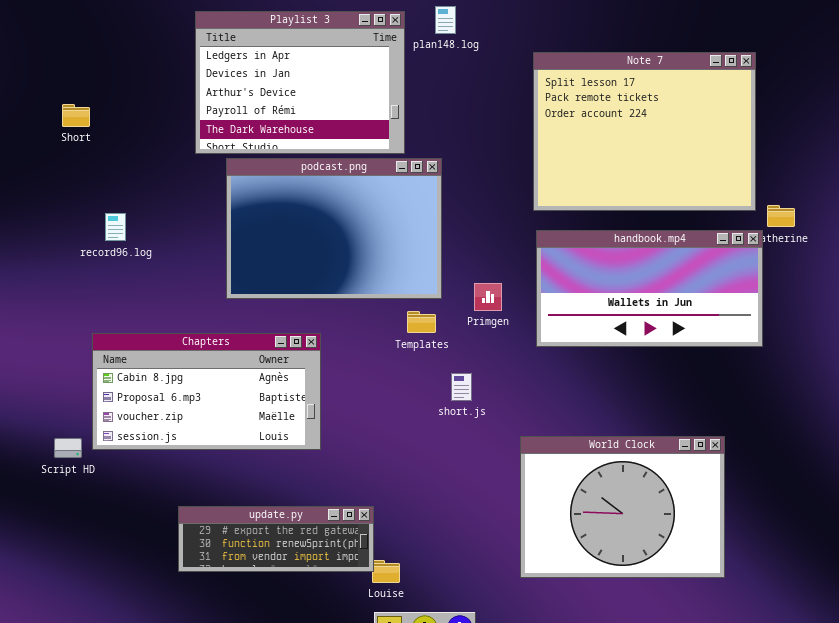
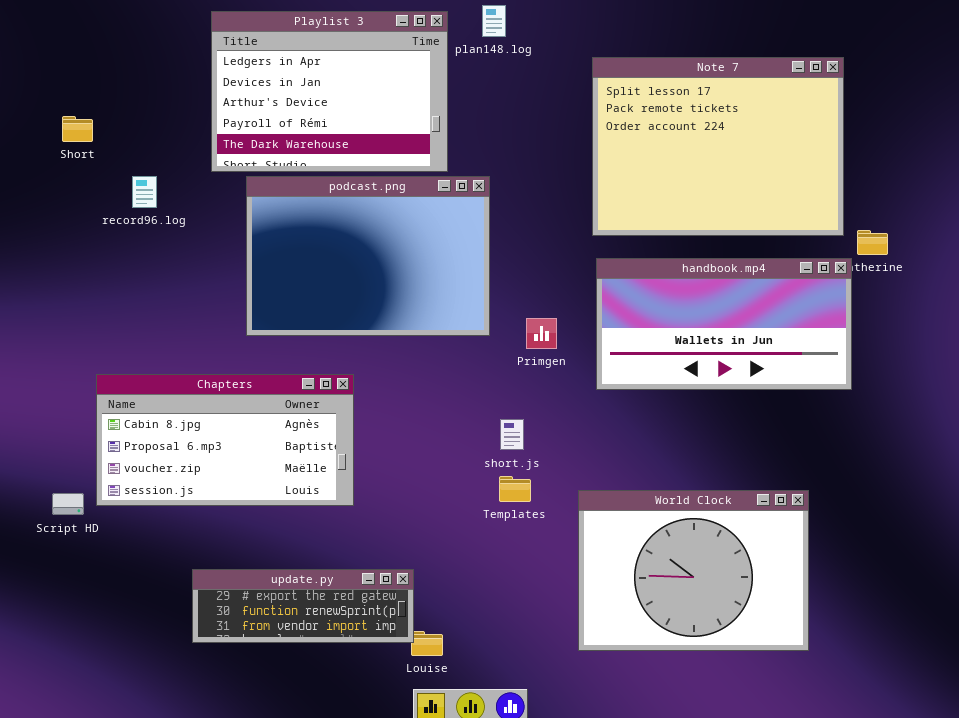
record96.log: [105,213,126,241] -> [132,176,157,208], moved
Templates: [407,311,436,333] -> [499,476,531,502], moved

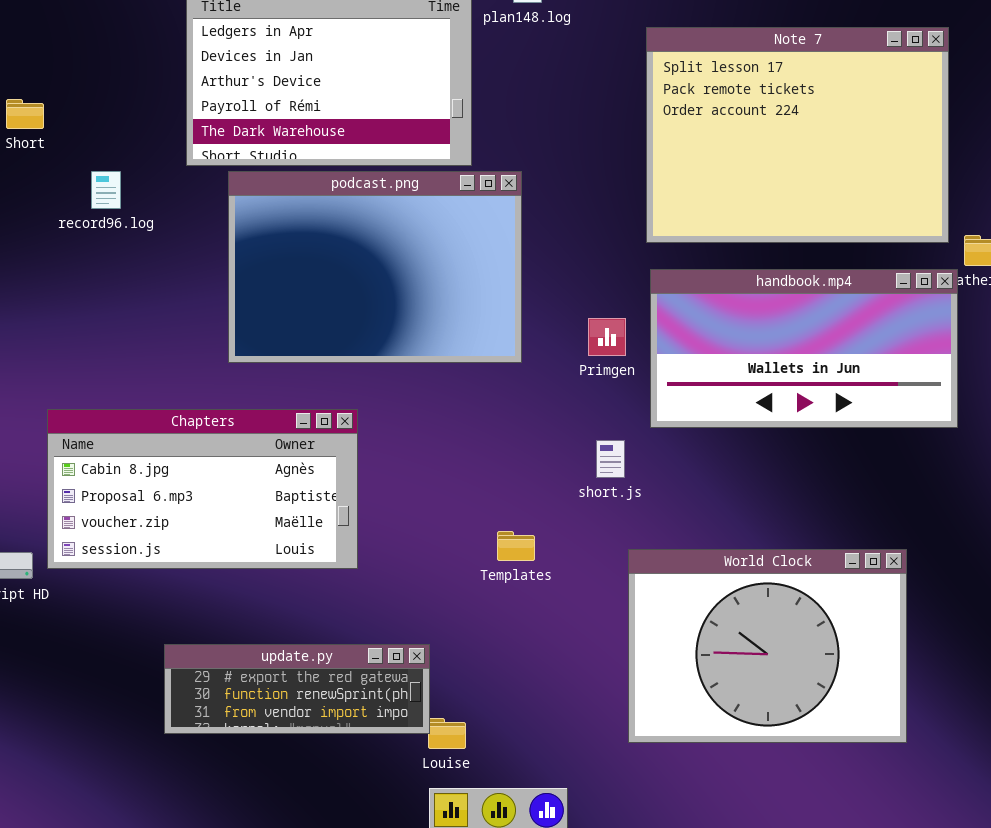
Primgen: [526,318,557,349] -> [588,318,626,356], moved
short.js: [500,419,524,450] -> [596,440,625,478], moved
Templates: [499,476,531,502] -> [497,531,535,561], moved

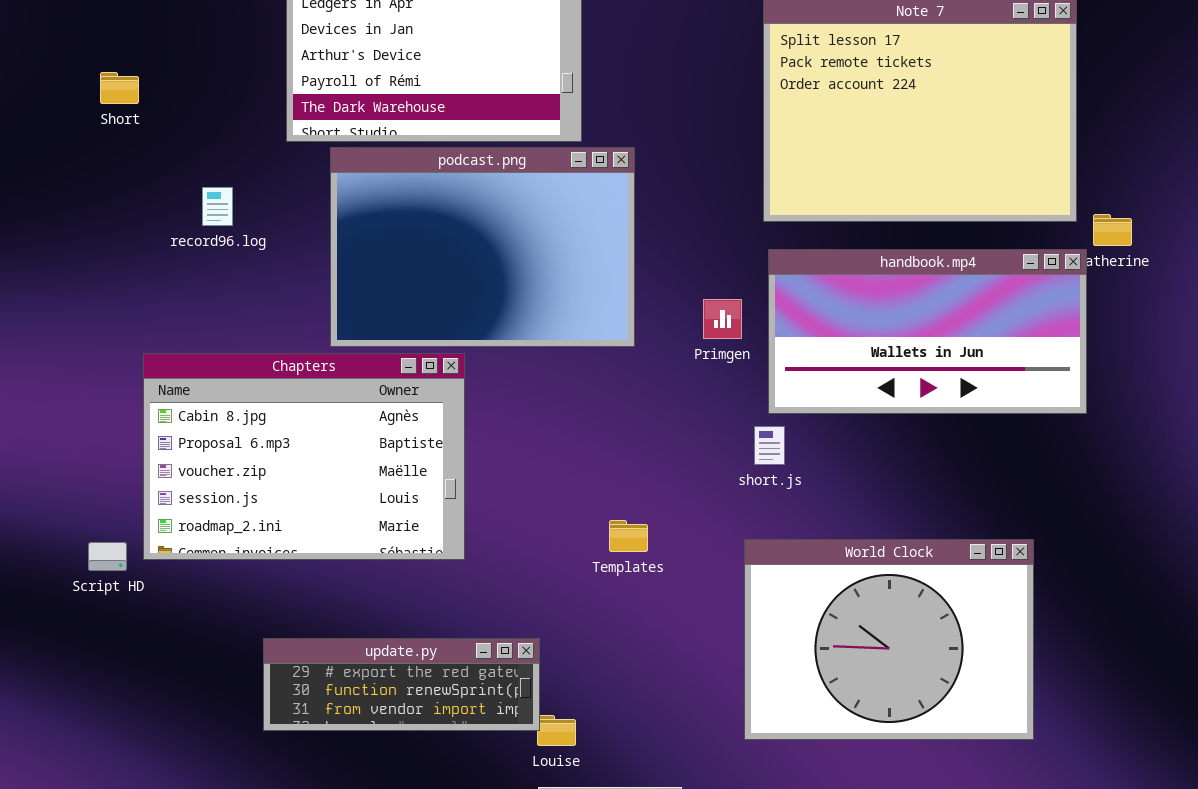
record96.log: [91,171,121,209] -> [202,187,233,226], moved
Chapters: [47,409,358,569] -> [143,353,465,560], resized
short.js: [596,440,625,478] -> [754,426,785,465], moved

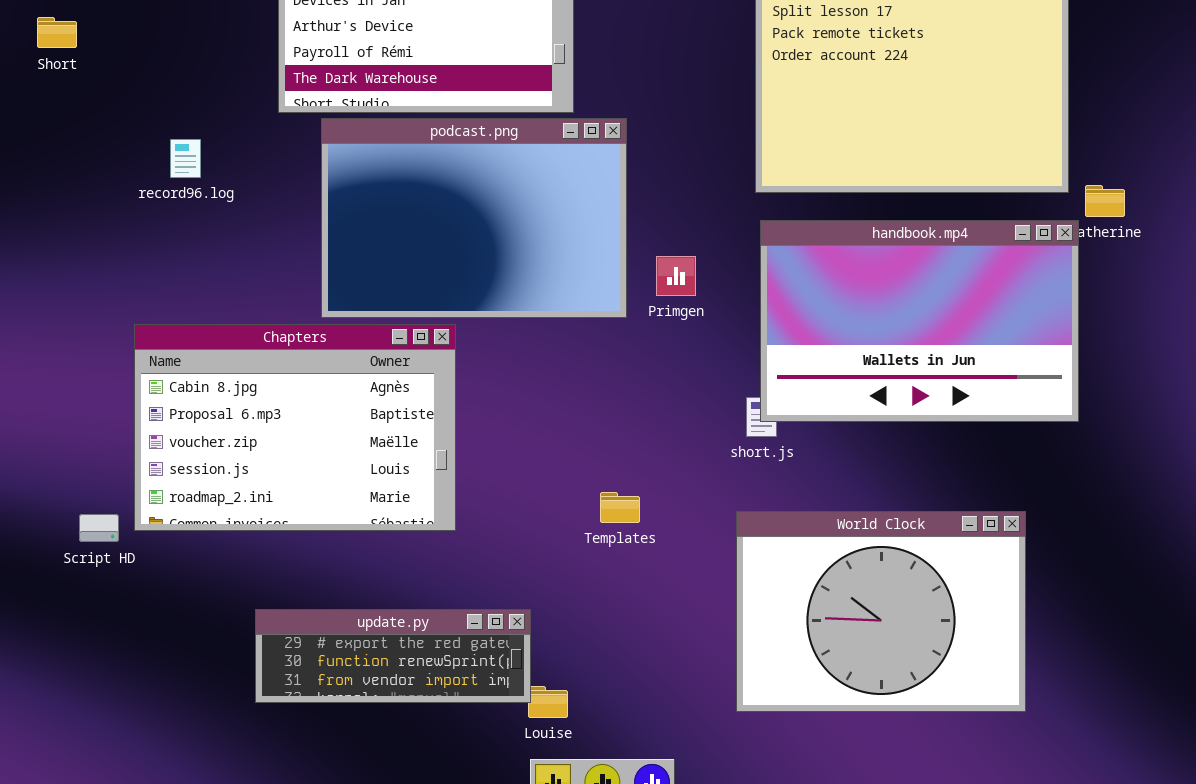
Short: [100,72,139,104] -> [37,17,77,48], moved
record96.log: [202,187,233,226] -> [170,139,201,178], moved
handbook.mp4: [768,249,1087,414] -> [760,220,1079,422], resized
Primgen: [703,299,742,339] -> [656,256,696,296], moved

